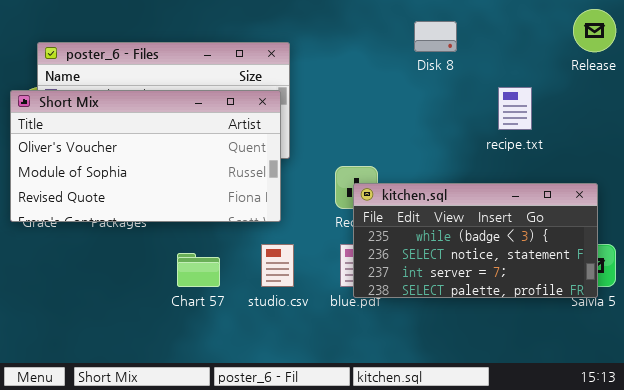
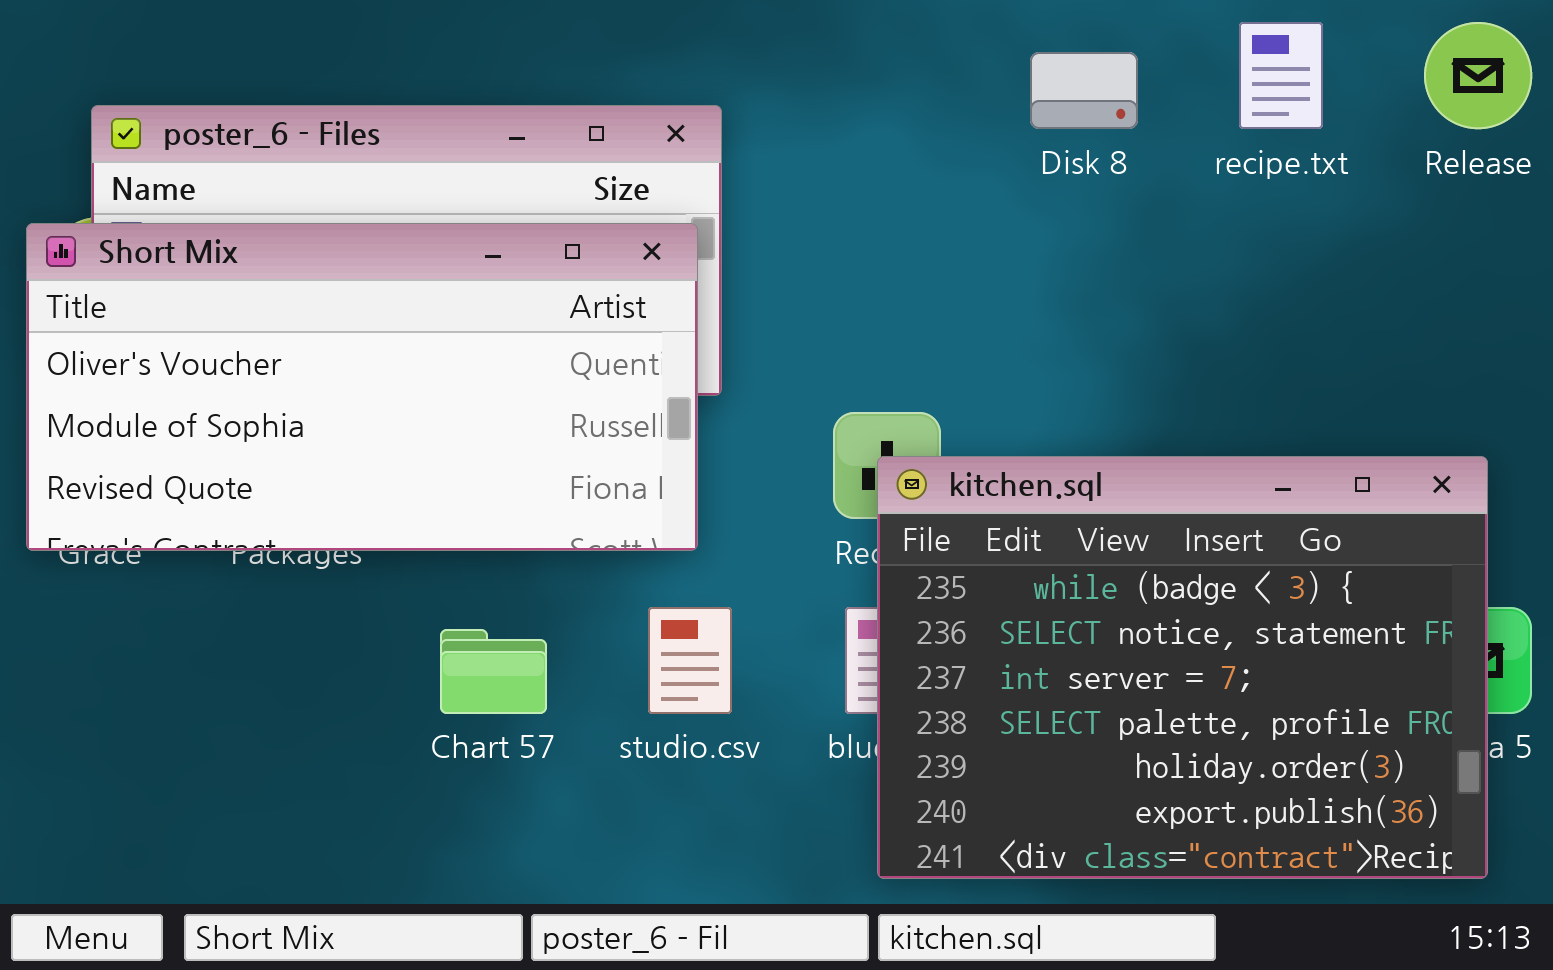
recipe.txt: [498,87,532,130] -> [1239,22,1323,129], moved
kitchen.sql: [353,183,598,298] -> [877,456,1488,879], resized

